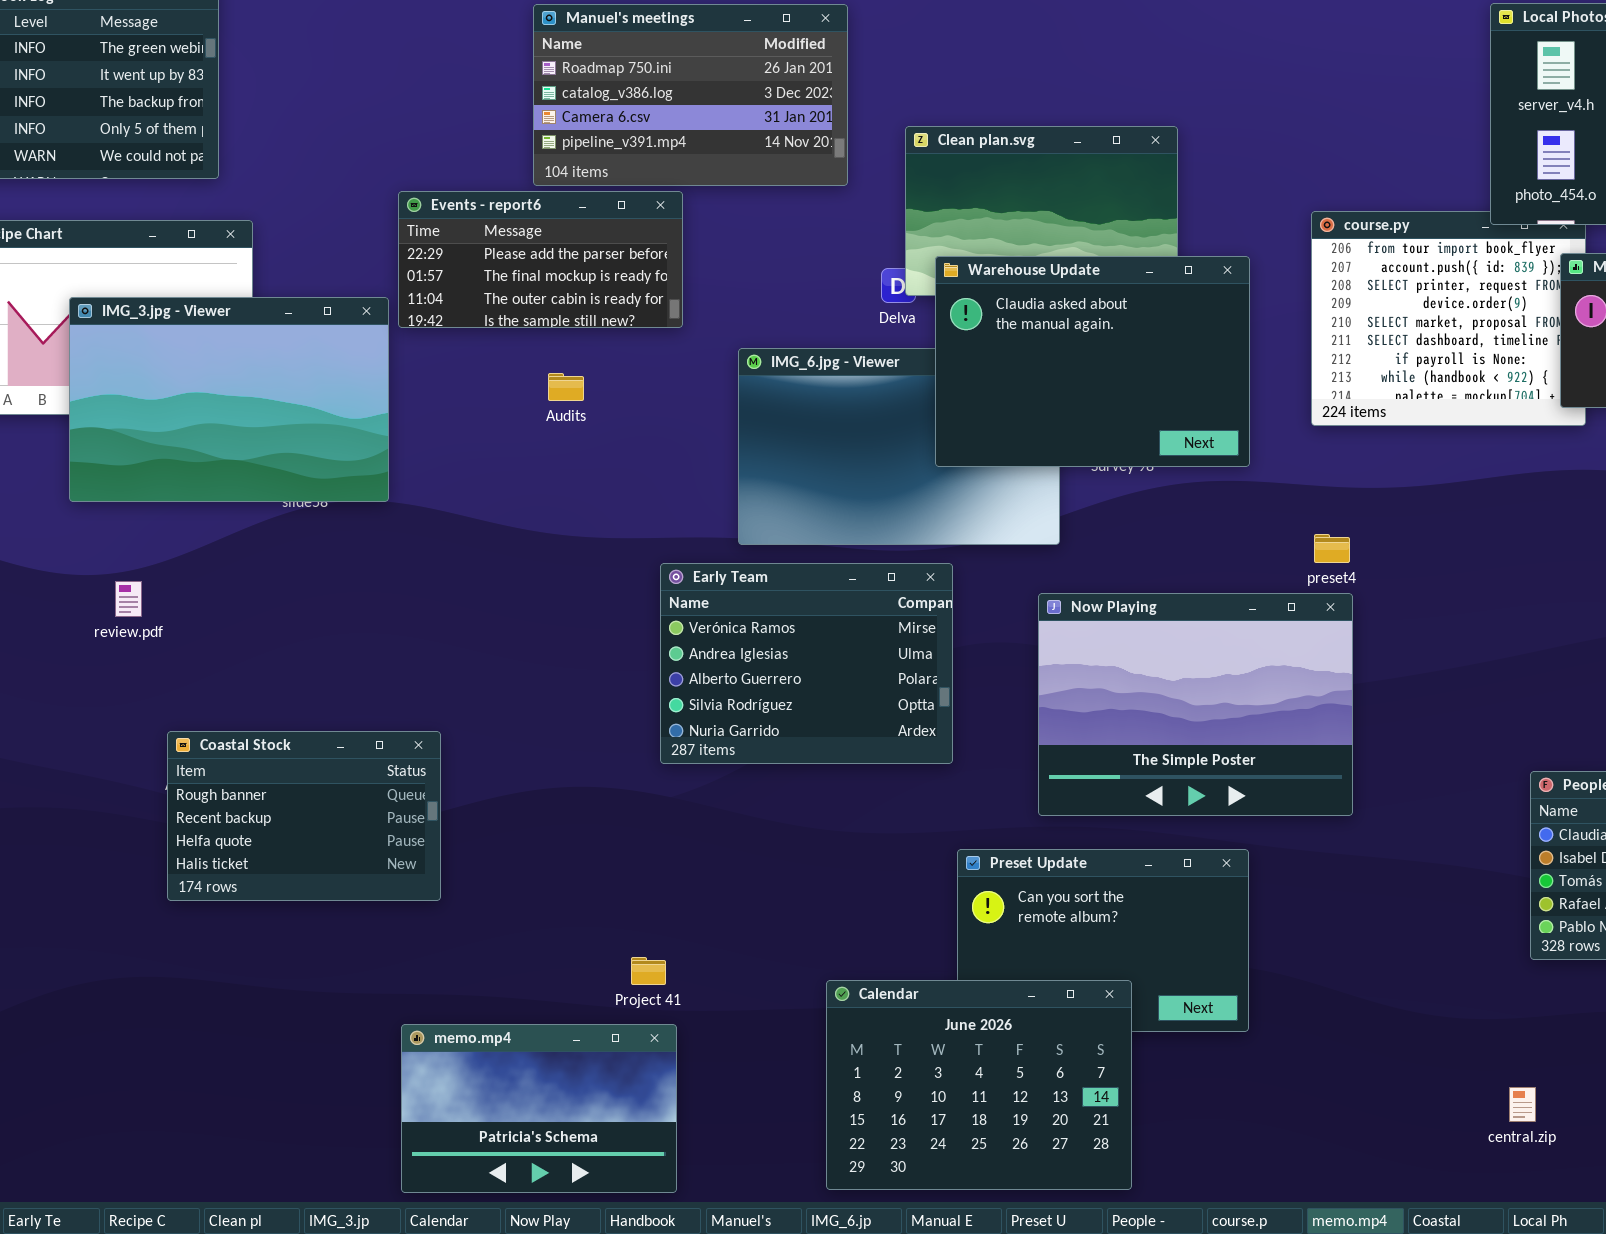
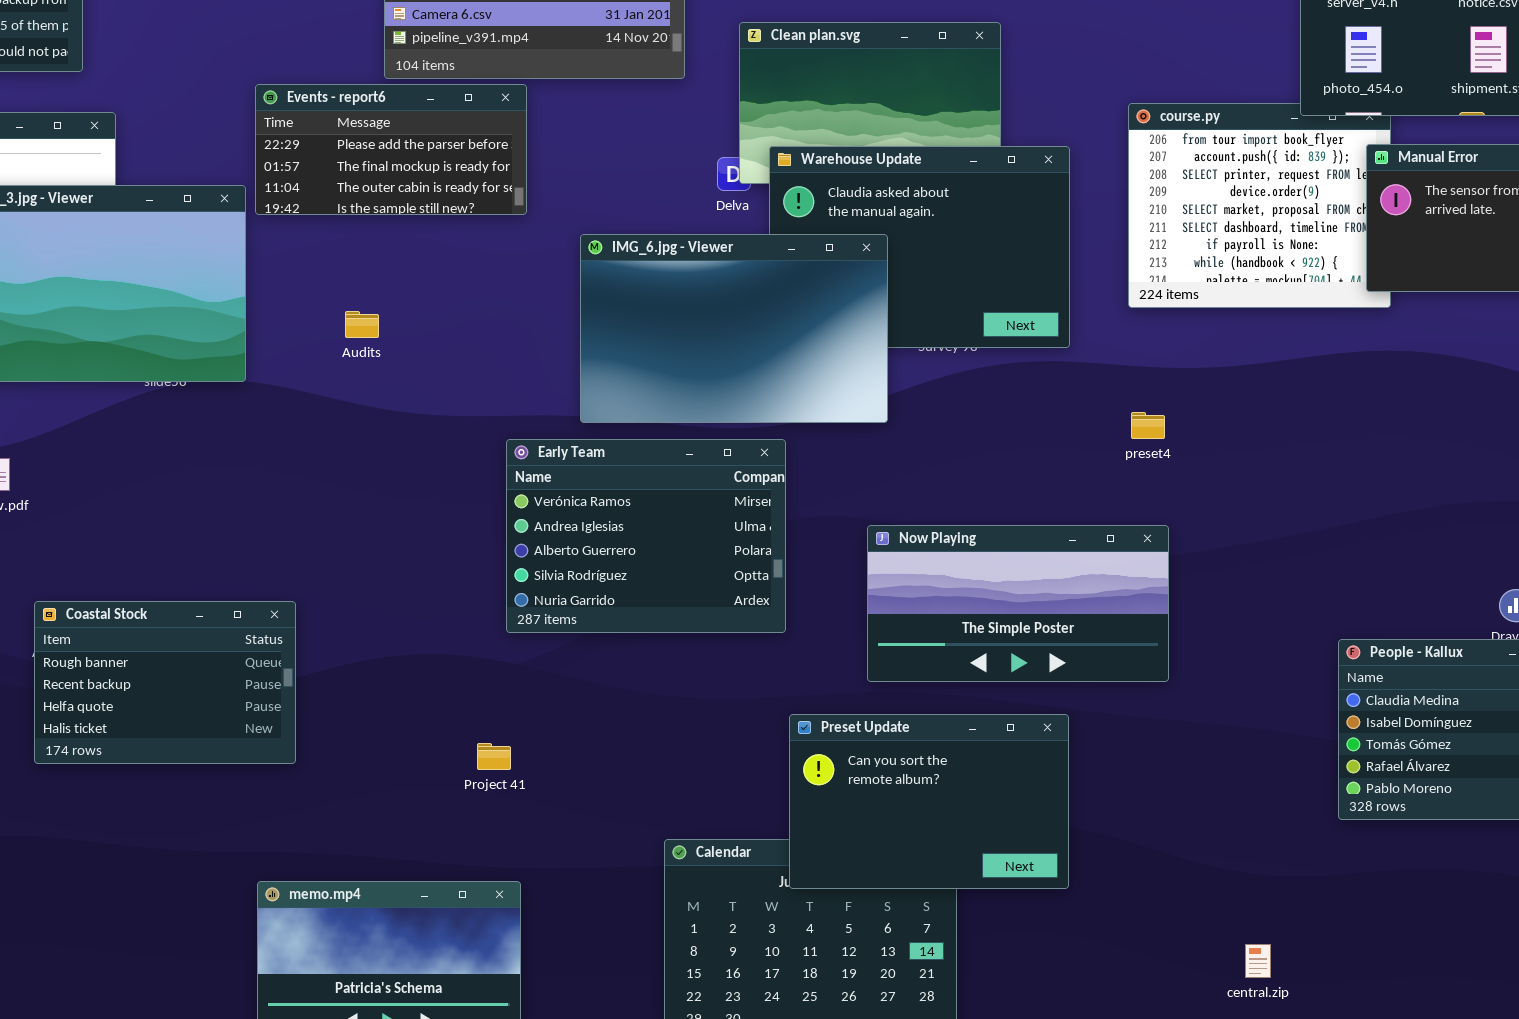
IMG_6.jpg - Viewer: [738,348,1060,545] -> [580,234,888,423], raised
Audits: [548,373,584,401] -> [345,311,379,338], moved
Now Playing: [1038,593,1353,816] -> [867,525,1169,682], resized
Preset Update: [957,849,1249,1032] -> [789,714,1069,889], raised
Project 41: [631,957,666,985] -> [477,743,511,770], moved
central.zip: [1509,1087,1536,1122] -> [1245,944,1271,978], moved

